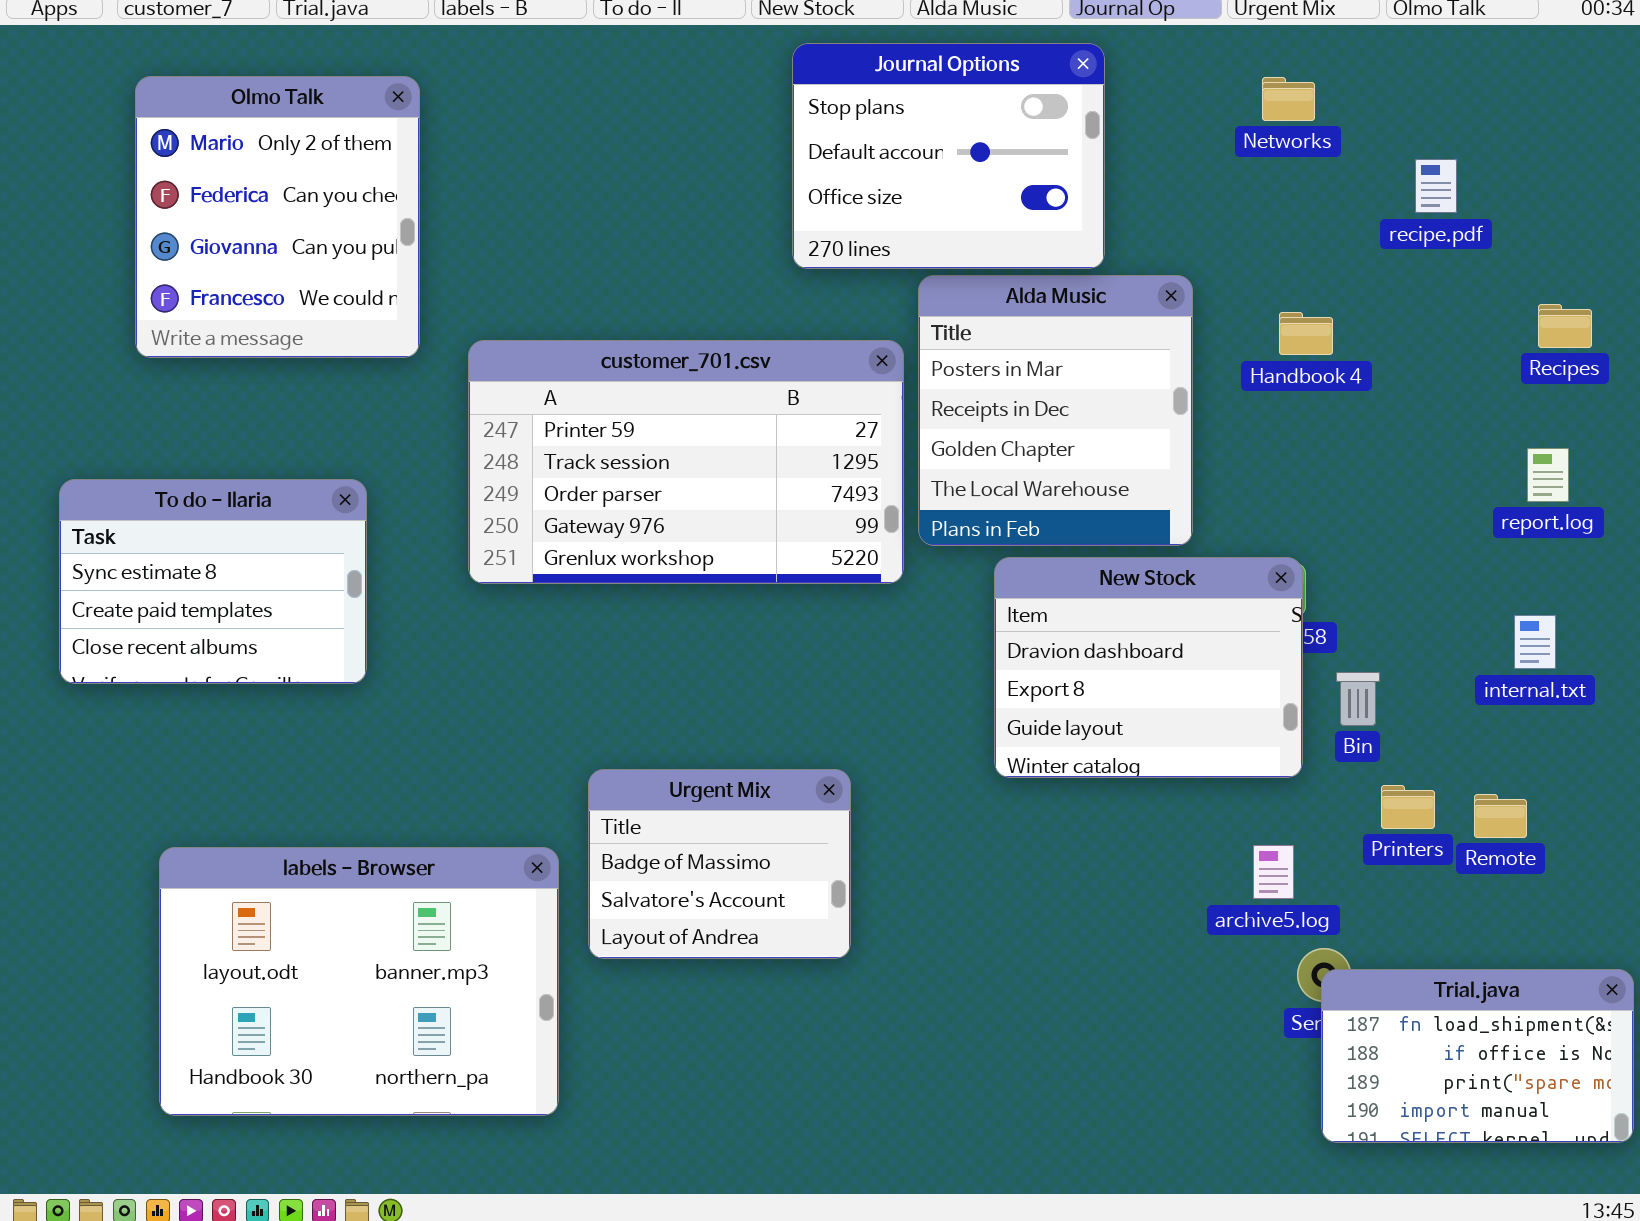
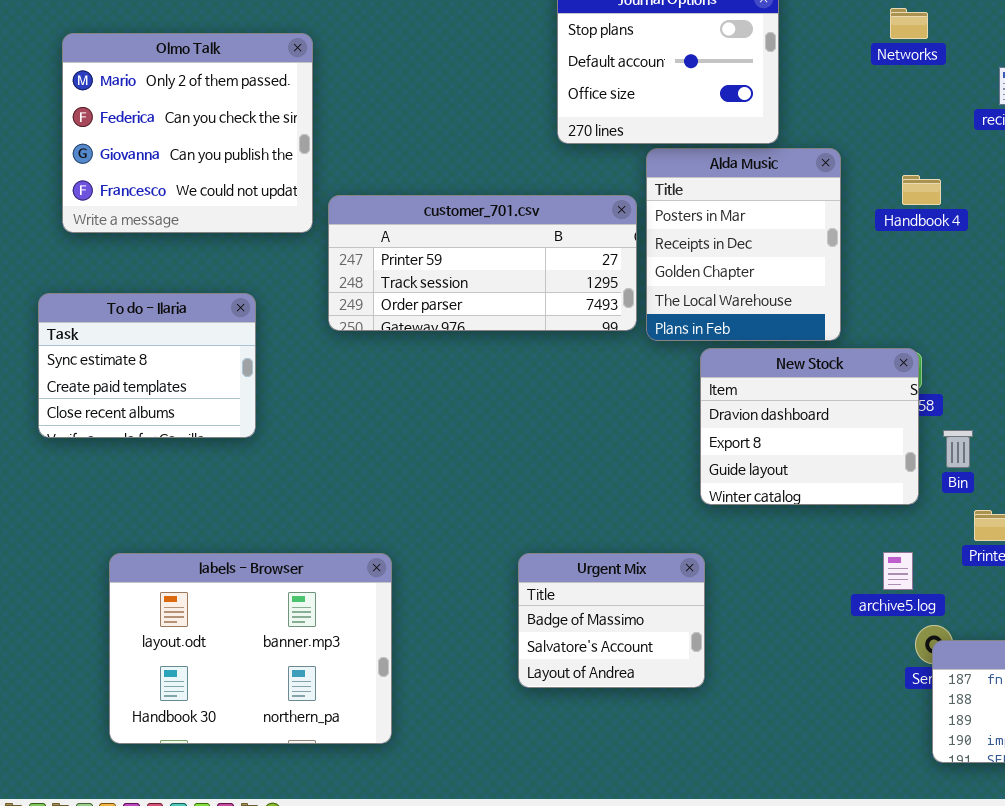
Olmo Talk: [135,76,420,358] -> [62,33,313,233], moved, resized
customer_701.csv: [468,340,904,584] -> [328,195,637,331], resized
Urgent Mix: [588,769,851,959] -> [518,553,705,688], moved

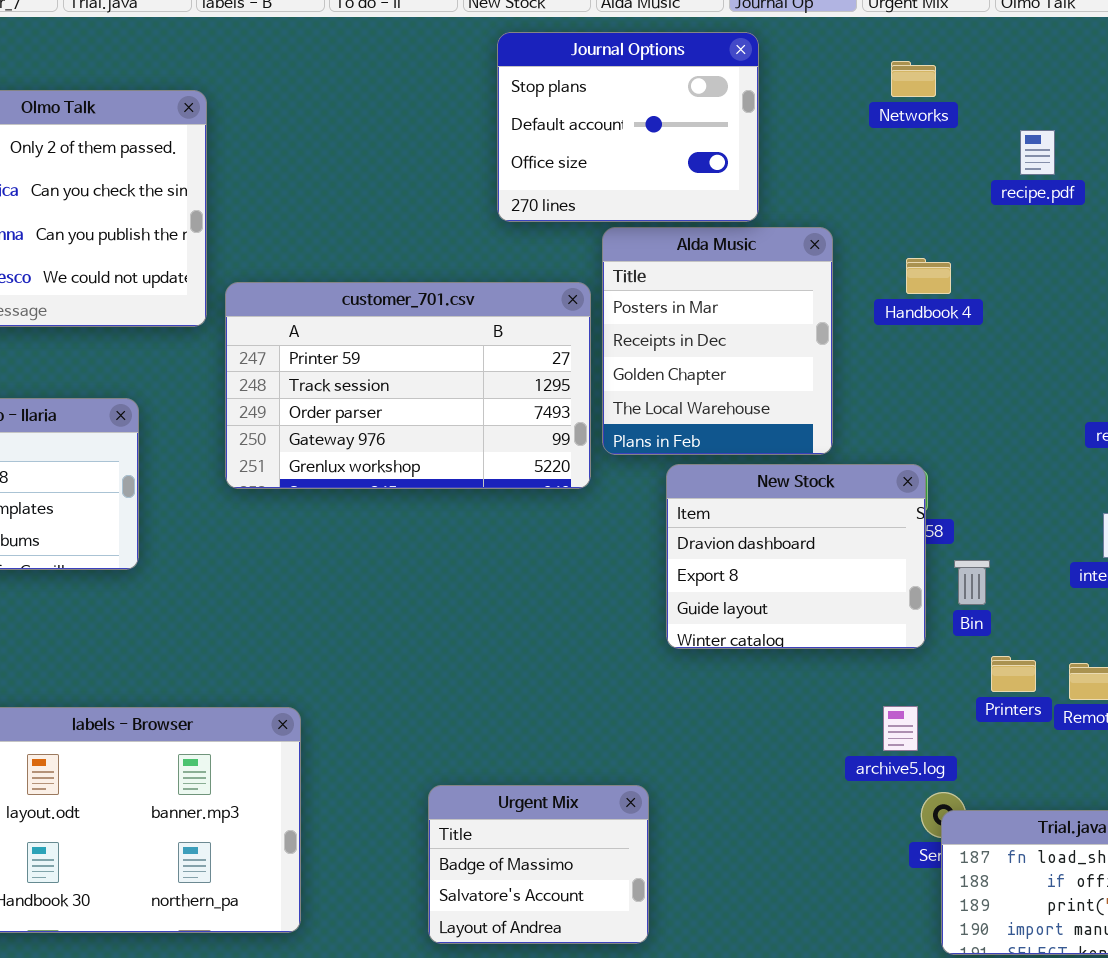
customer_701.csv: [328,195,637,331] -> [225,282,591,489], resized
Urgent Mix: [518,553,705,688] -> [428,785,649,944], moved

